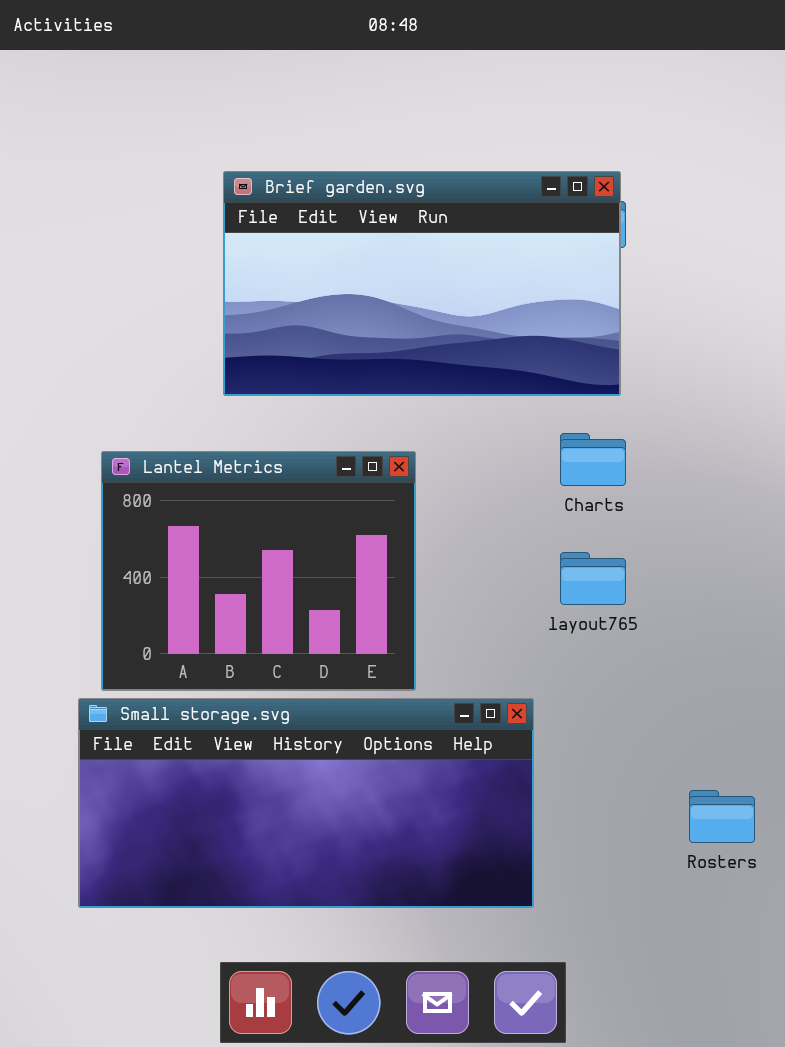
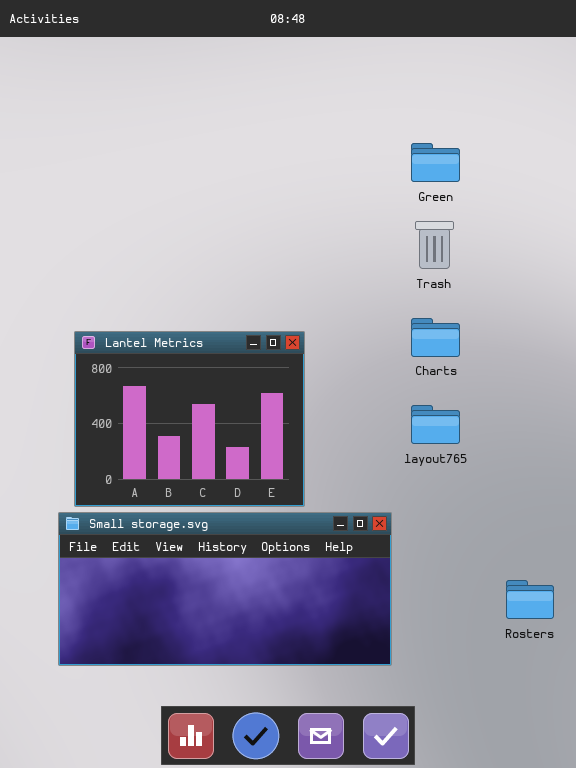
Brief garden.svg: [223,171,621,396] -> none, closed

